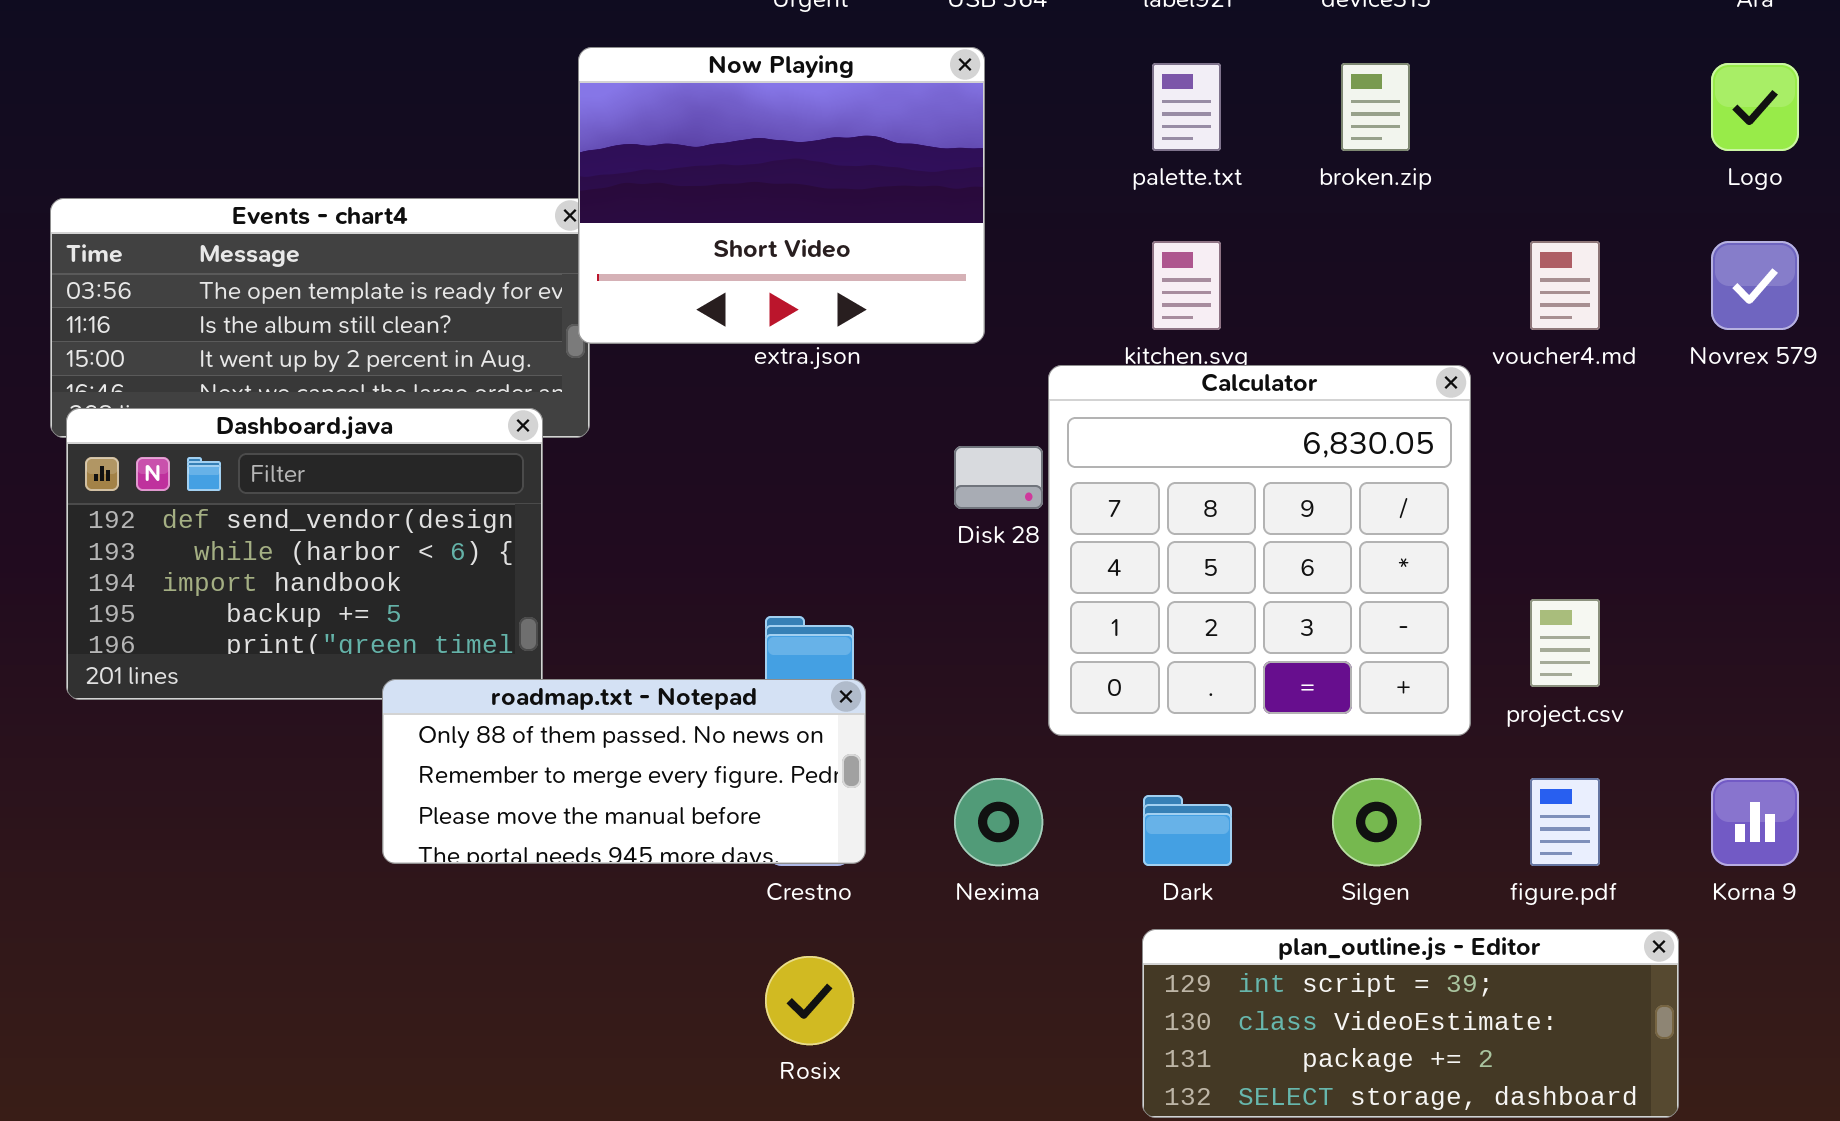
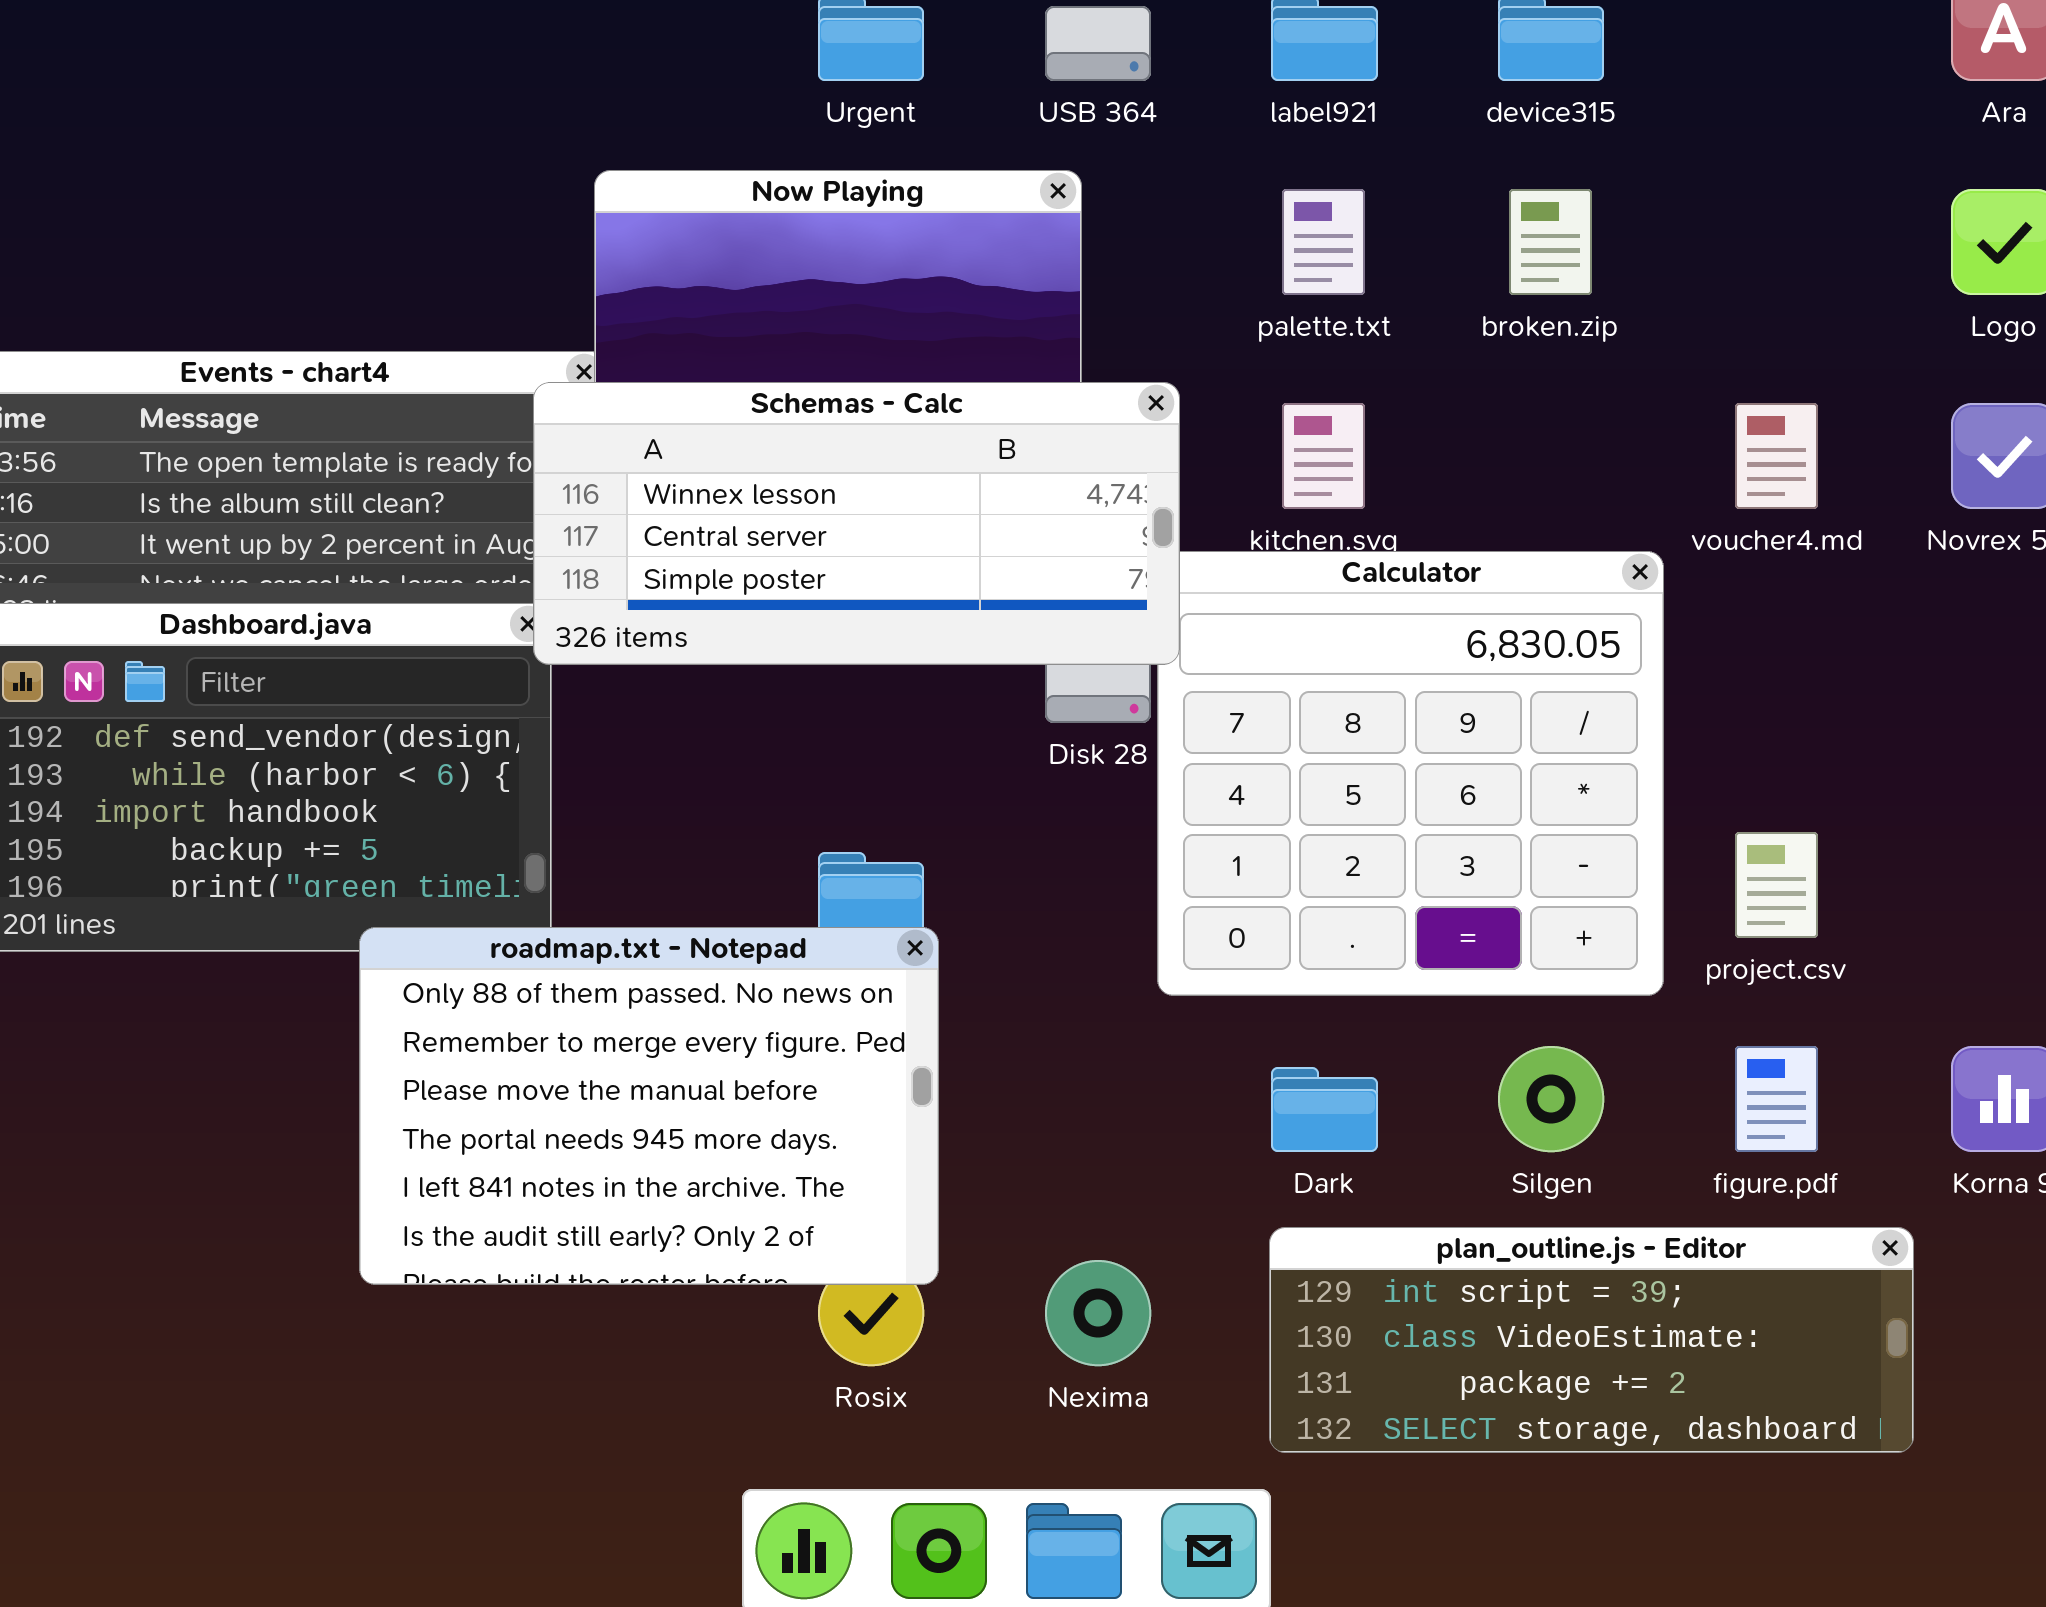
Schemas - Calc: none -> [533,382,1180,665], opened
roadmap.txt - Notepad: [382,679,866,864] -> [359,927,939,1285], resized
Nexima: [954,778,1043,866] -> [1045,1260,1151,1366], moved

